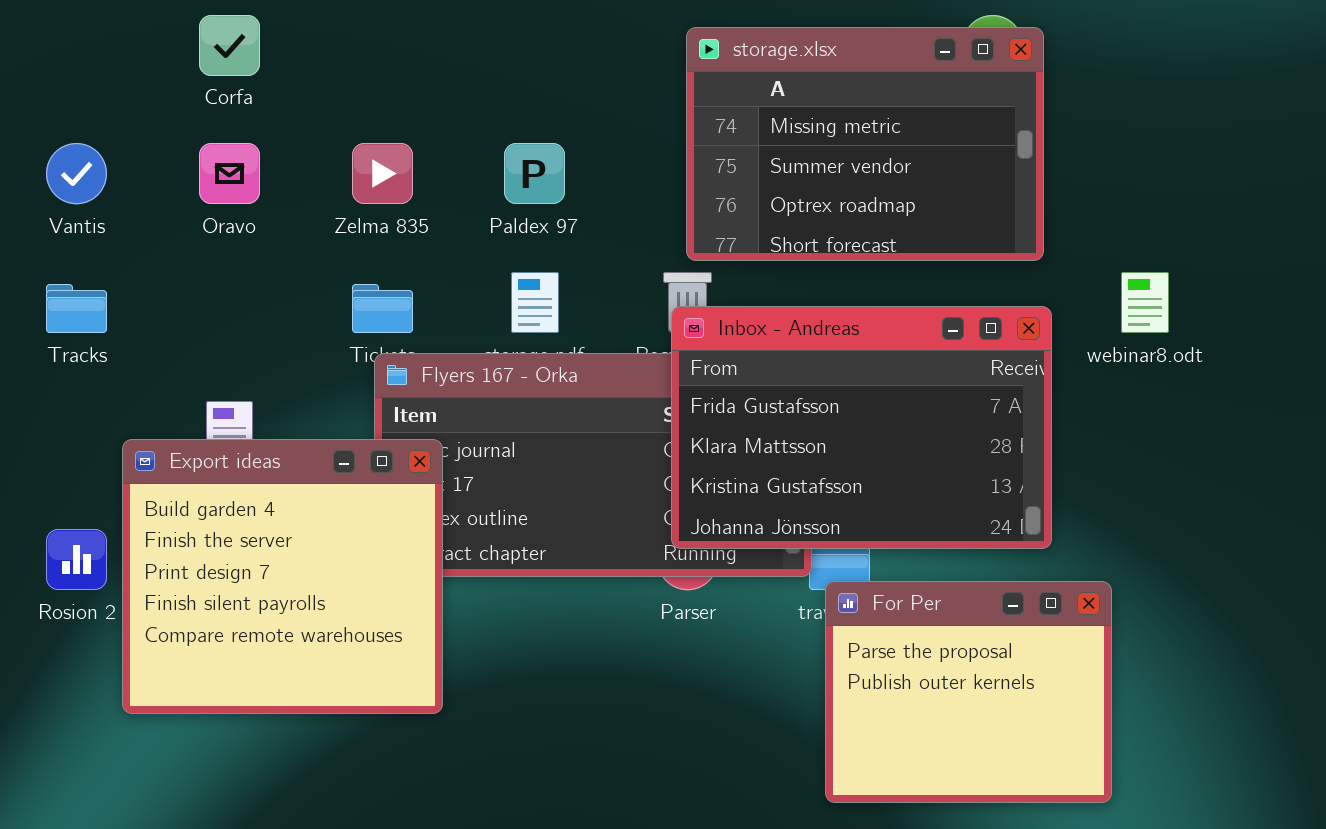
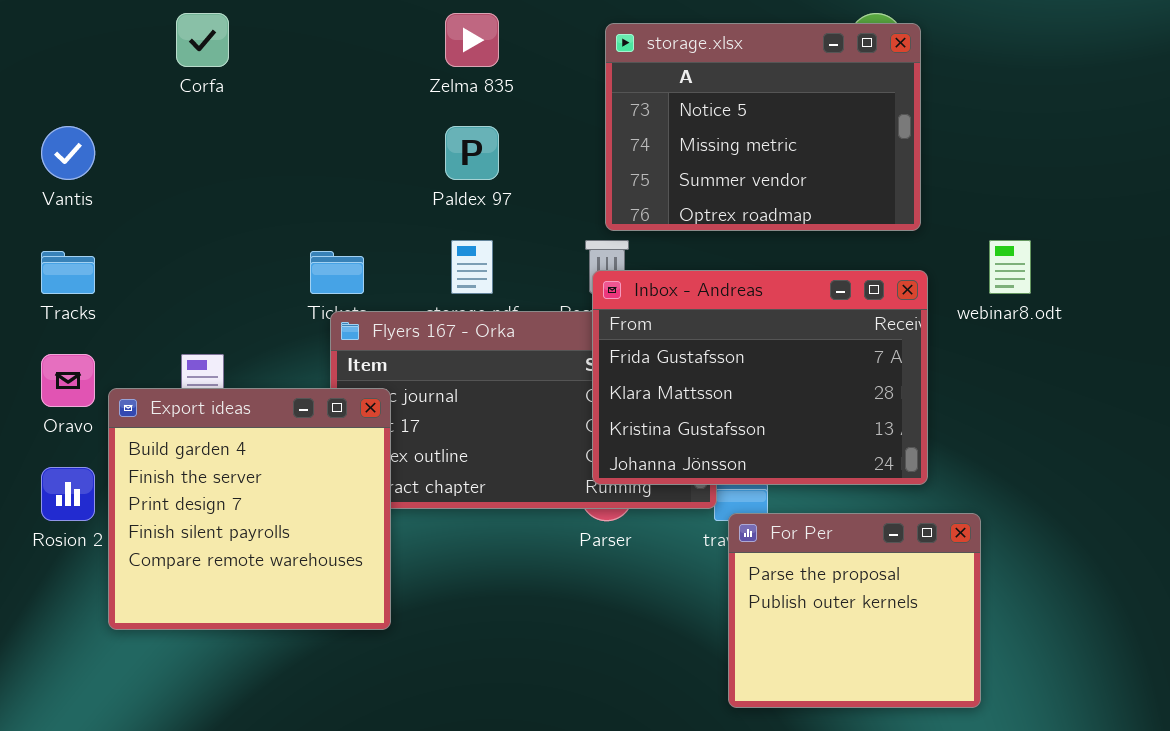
storage.xlsx: [686,27,1044,261] -> [605,23,921,231], scrolled up 1 row
Oravo: [199,143,260,204] -> [41,354,95,407], moved
Zelma 835: [352,143,413,204] -> [445,13,499,67], moved

